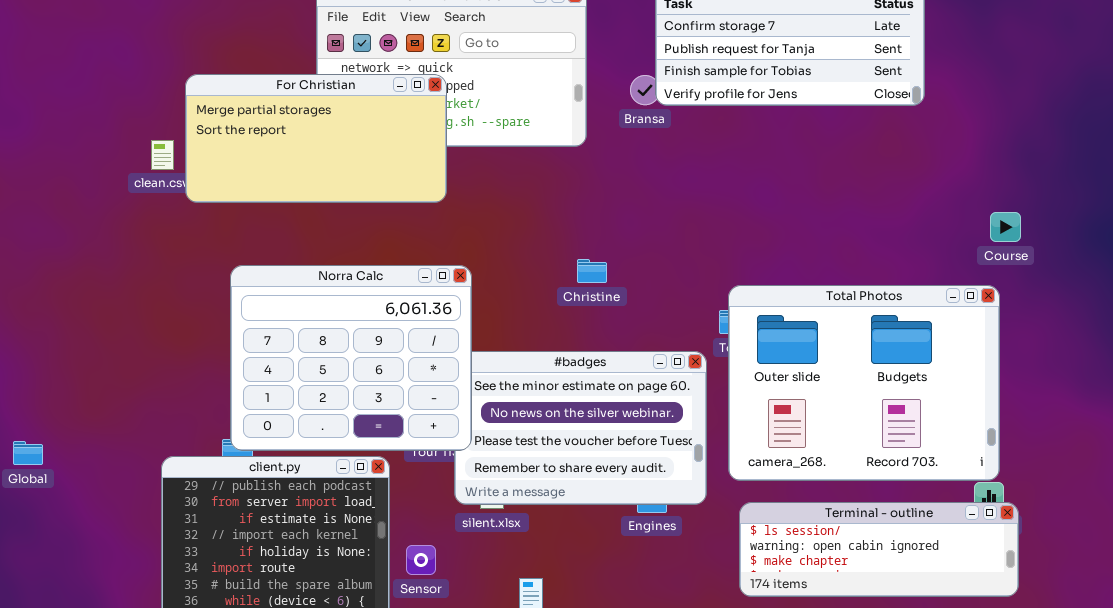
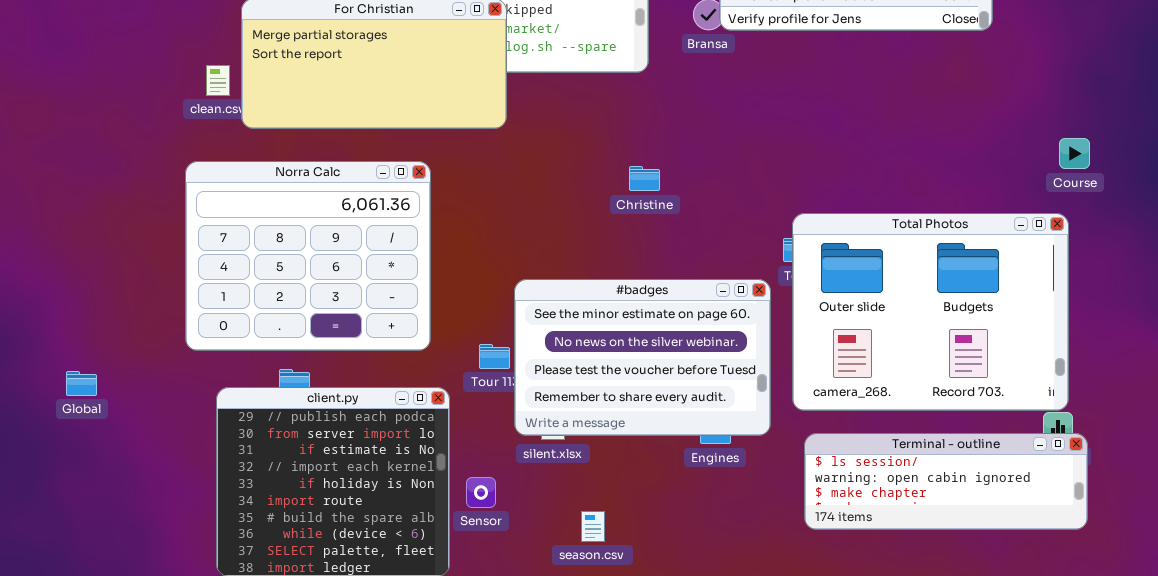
Christine: [577,259,607,283] -> [629,166,660,191], moved
Norra Calc: [230,265,472,451] -> [185,161,431,351], moved

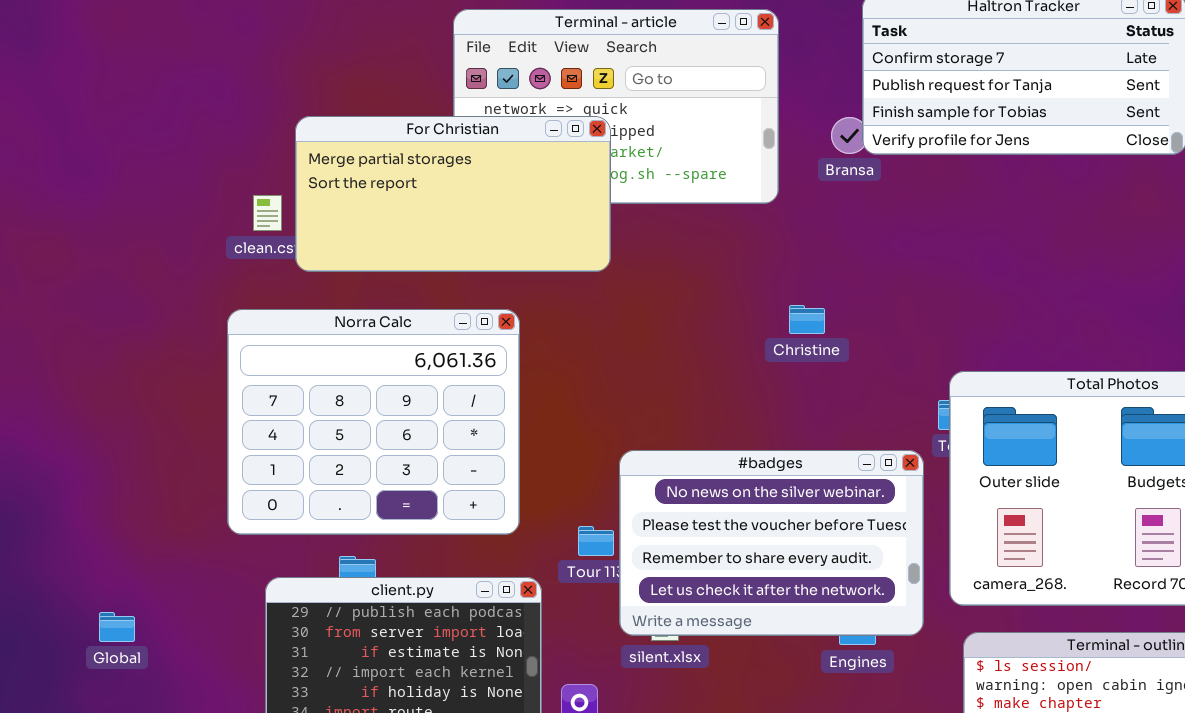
Christine: [629,166,660,191] -> [789,305,825,334], moved
#badges: [514,279,771,436] -> [619,450,924,636], scrolled down 1 row
Global: [66,371,97,396] -> [99,612,135,642], moved

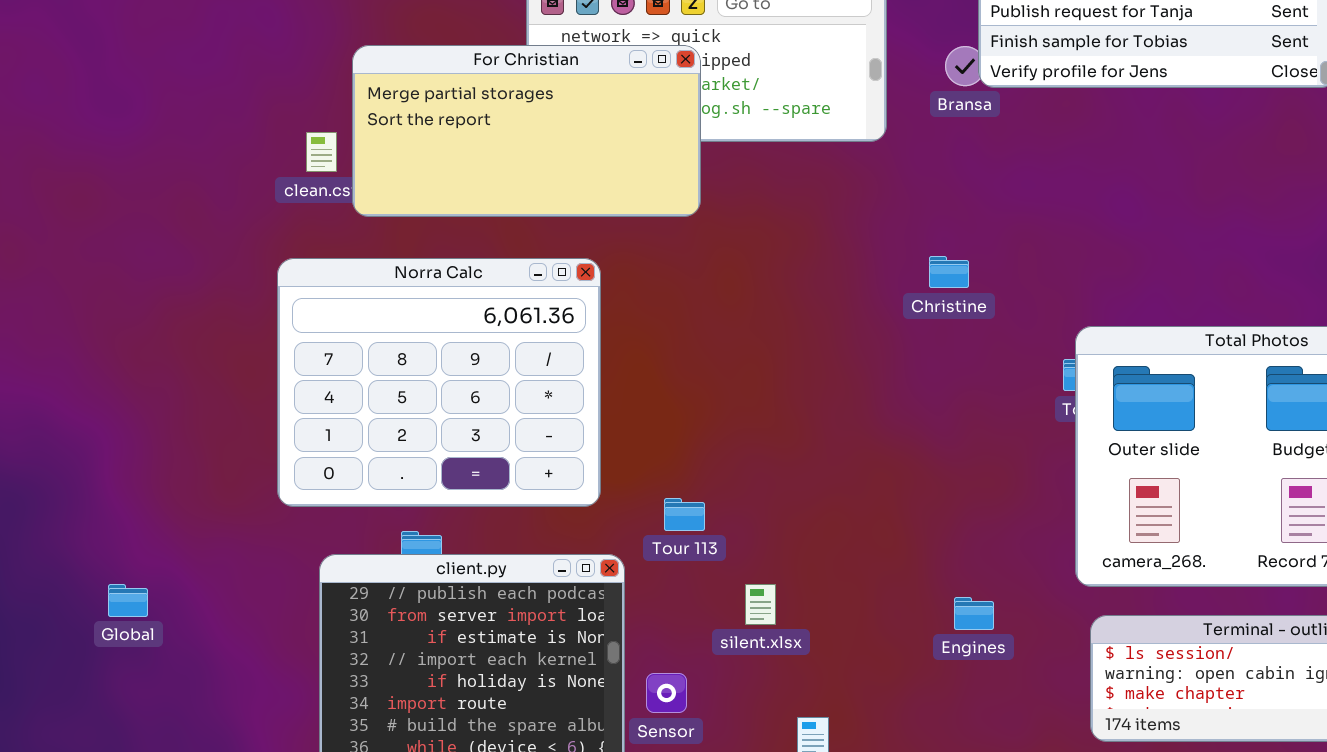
Christine: [789,305,825,334] -> [929,256,969,288], moved
#badges: [619,450,924,636] -> none, closed
Global: [99,612,135,642] -> [108,584,148,617], moved

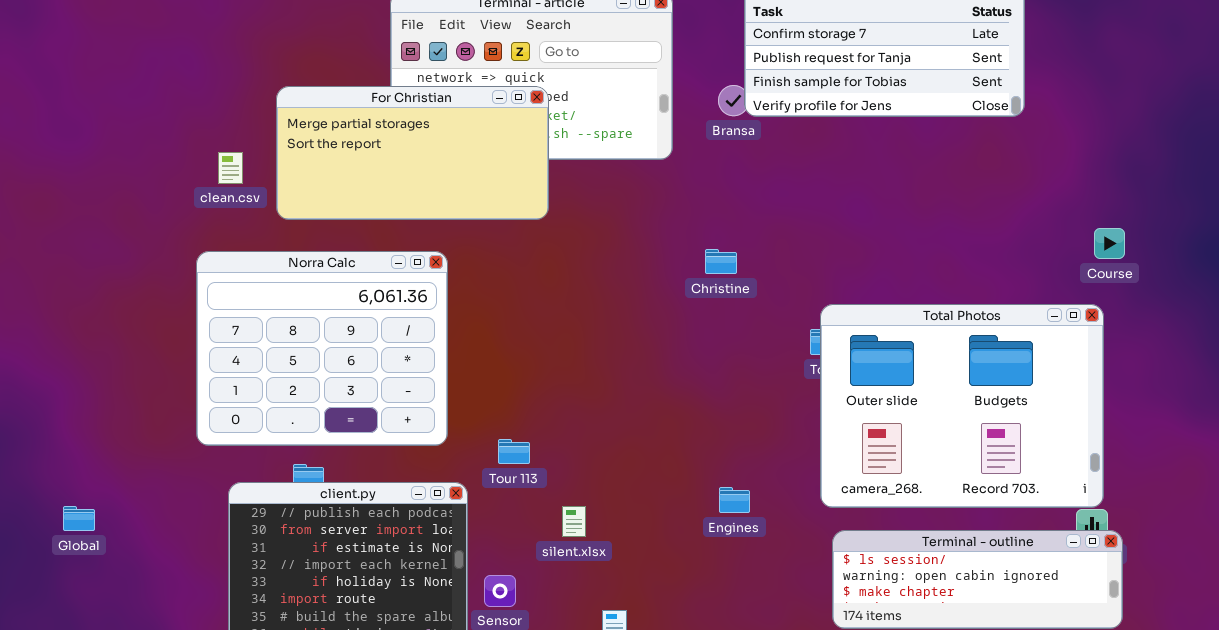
For Christian: [352,45,701,217] -> [276,86,549,220], moved
Engines: [954,597,994,630] -> [719,487,750,513], moved

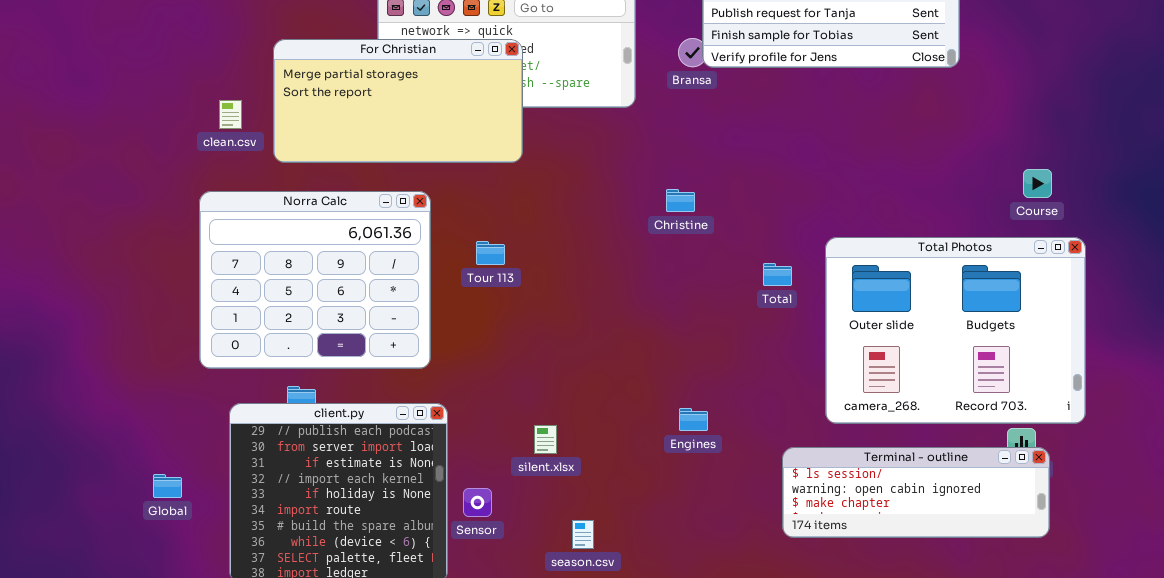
Total Photos: [820,304,1104,508] -> [825,237,1086,424], moved
Tour 113: [498,439,530,464] -> [476,241,505,265], moved
Global: [63,506,95,531] -> [153,474,182,498], moved

